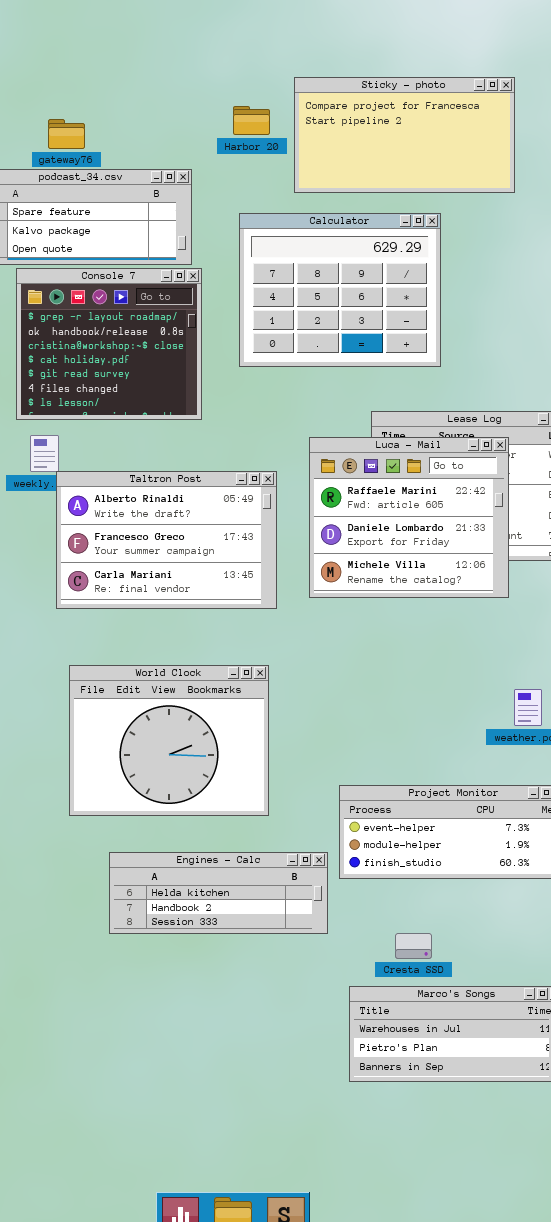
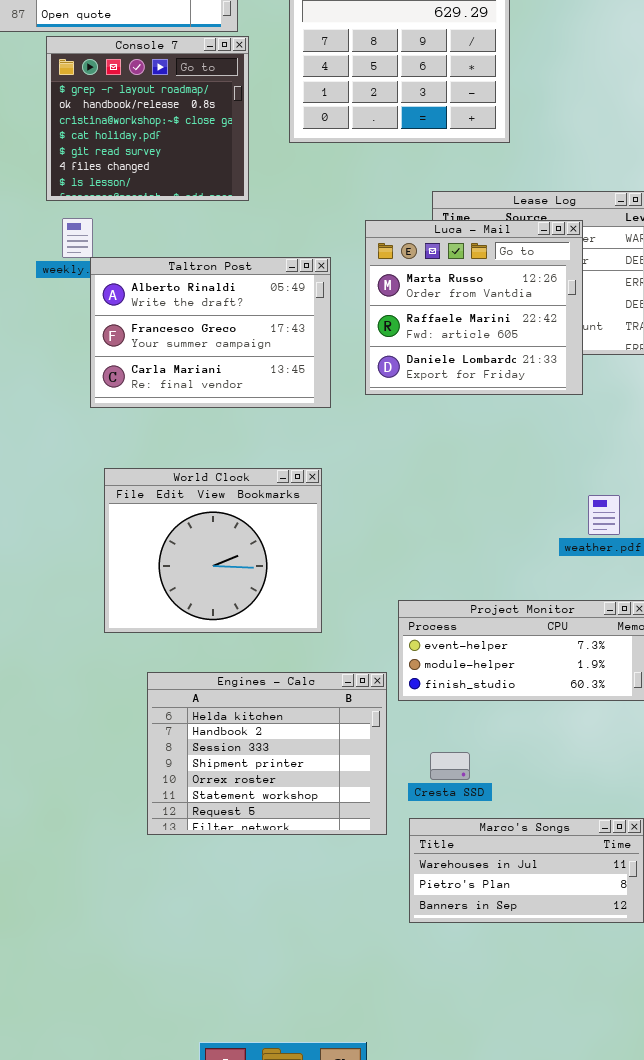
Luca - Mail: [309,437,509,598] -> [365,220,583,395], scrolled up 1 row
Engines - Calc: [109,852,328,934] -> [147,672,387,835], resized
Cresta SSD: [395,933,432,959] -> [430,752,470,780], moved

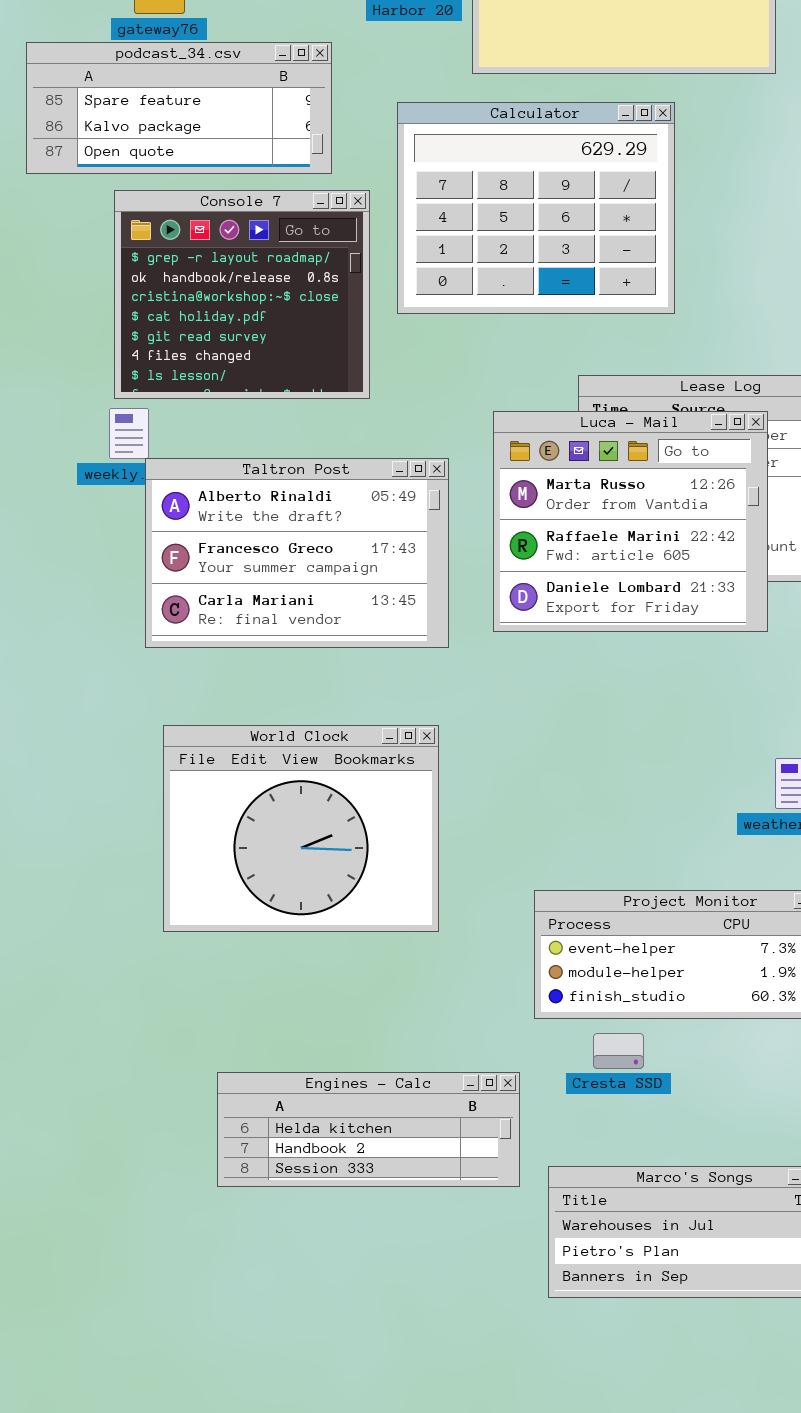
Console 7: [46,36,249,201] -> [114,190,370,399], moved
Engines - Calc: [147,672,387,835] -> [217,1072,520,1187], resized
Cresta SSD: [430,752,470,780] -> [593,1033,644,1069], moved

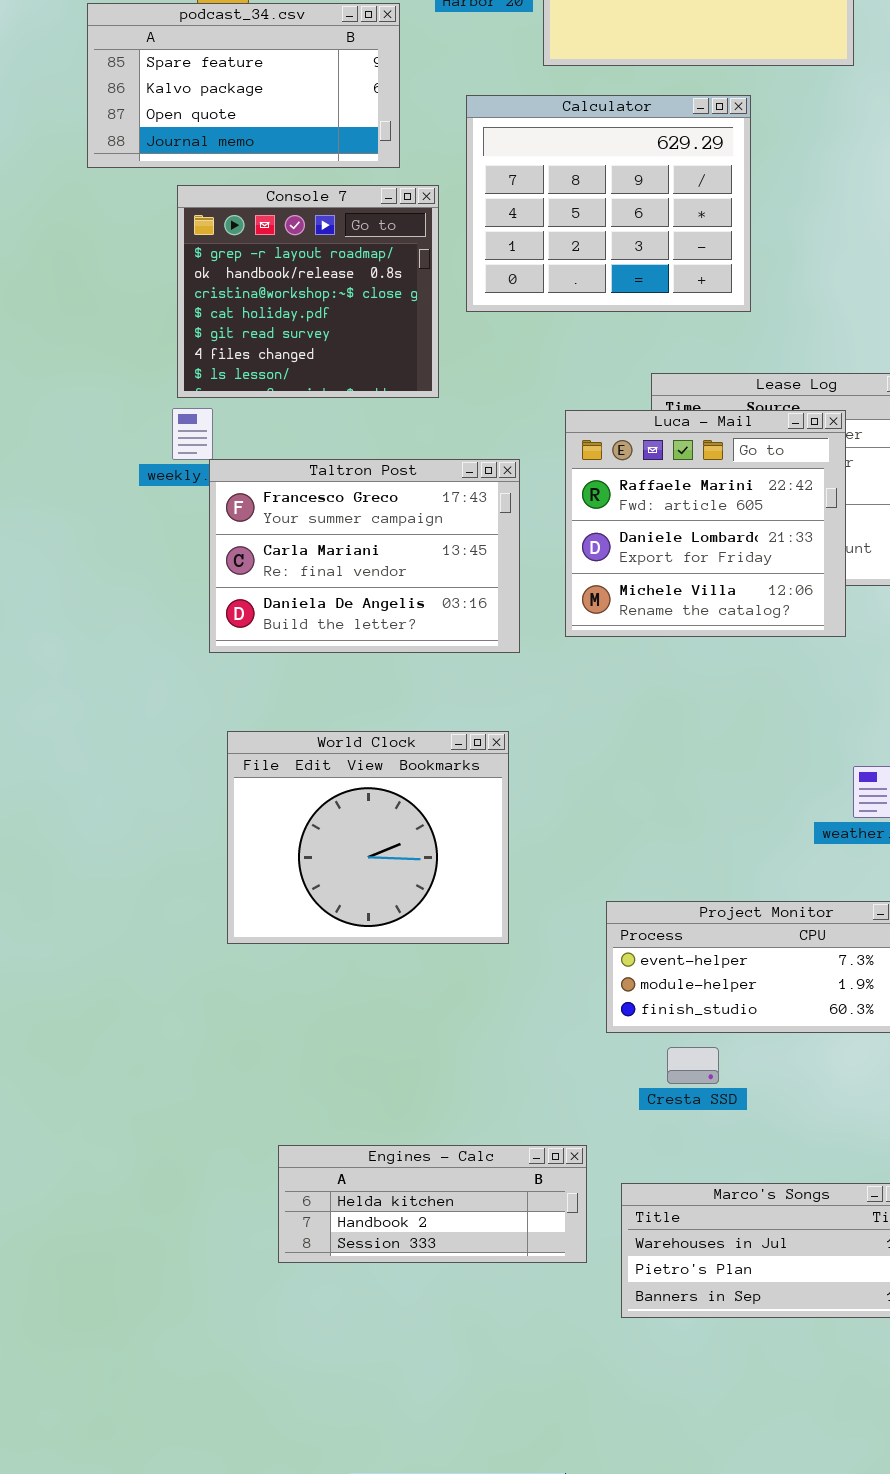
podcast_34.csv: [26,42,332,174] -> [87,3,400,168], resized
Luca - Mail: [493,411,768,632] -> [565,410,846,637], scrolled down 1 row
Taltron Post: [145,458,449,648] -> [209,459,520,653], scrolled down 1 row
Engines - Calc: [217,1072,520,1187] -> [278,1145,587,1263], moved

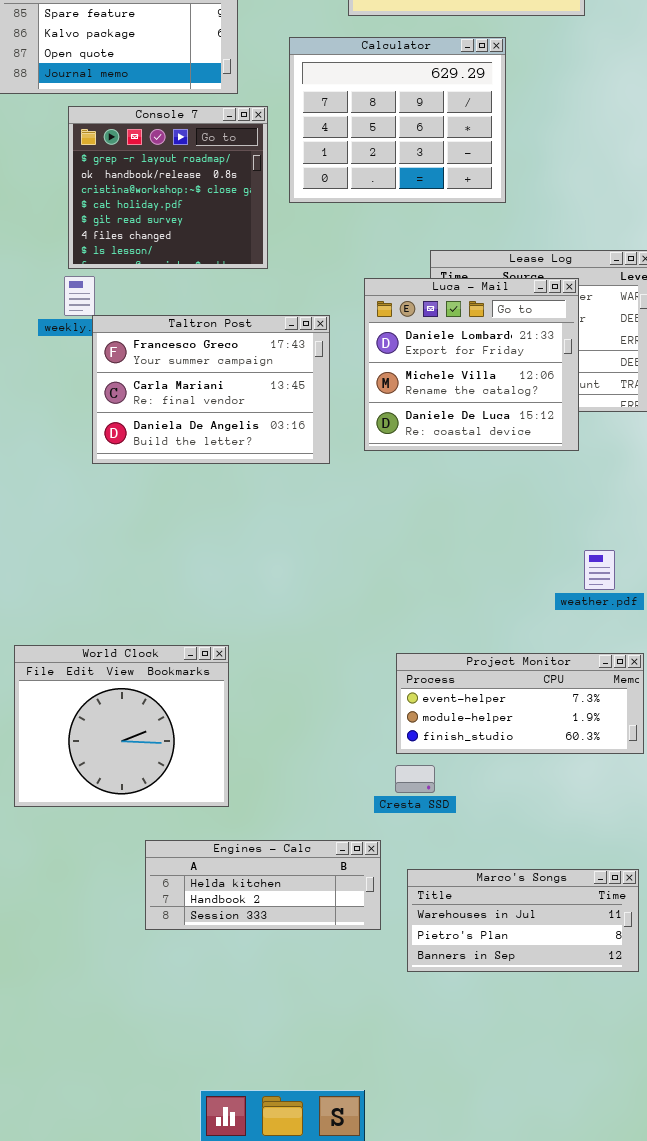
Luca - Mail: [565,410,846,637] -> [364,278,579,451], scrolled down 1 row
World Clock: [227,731,509,944] -> [14,645,229,807], moved
Cresta SSD: [667,1047,719,1084] -> [395,765,435,793], moved

